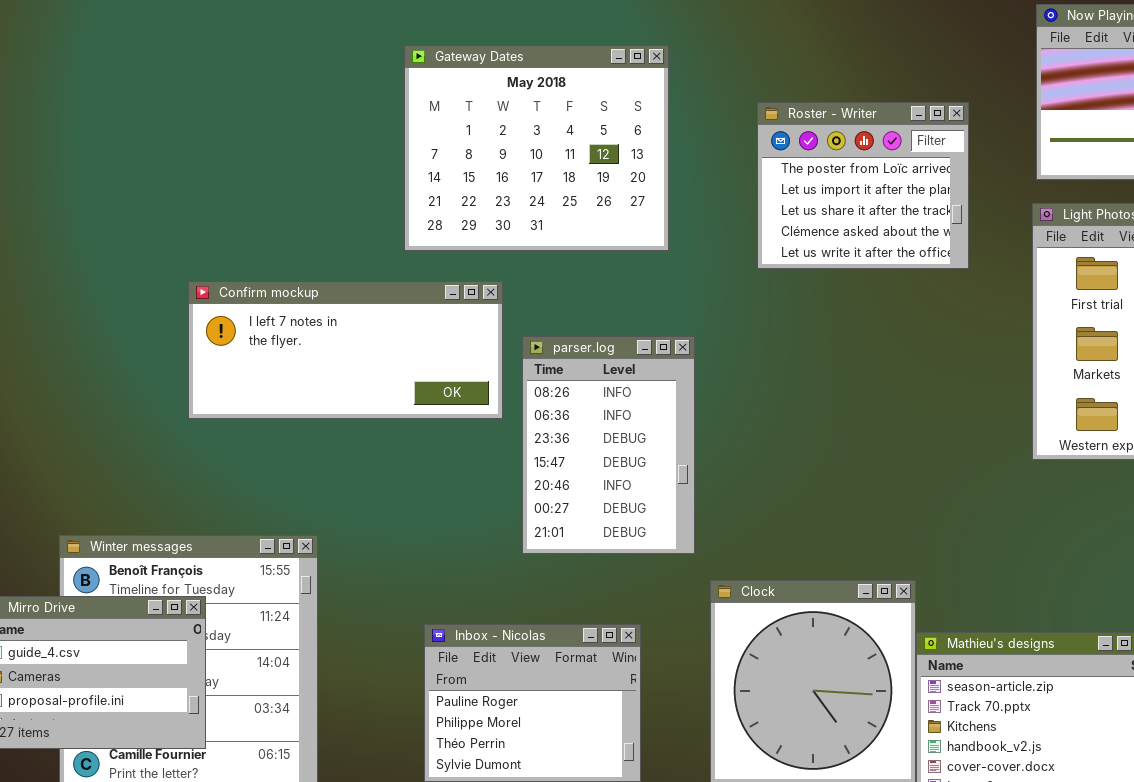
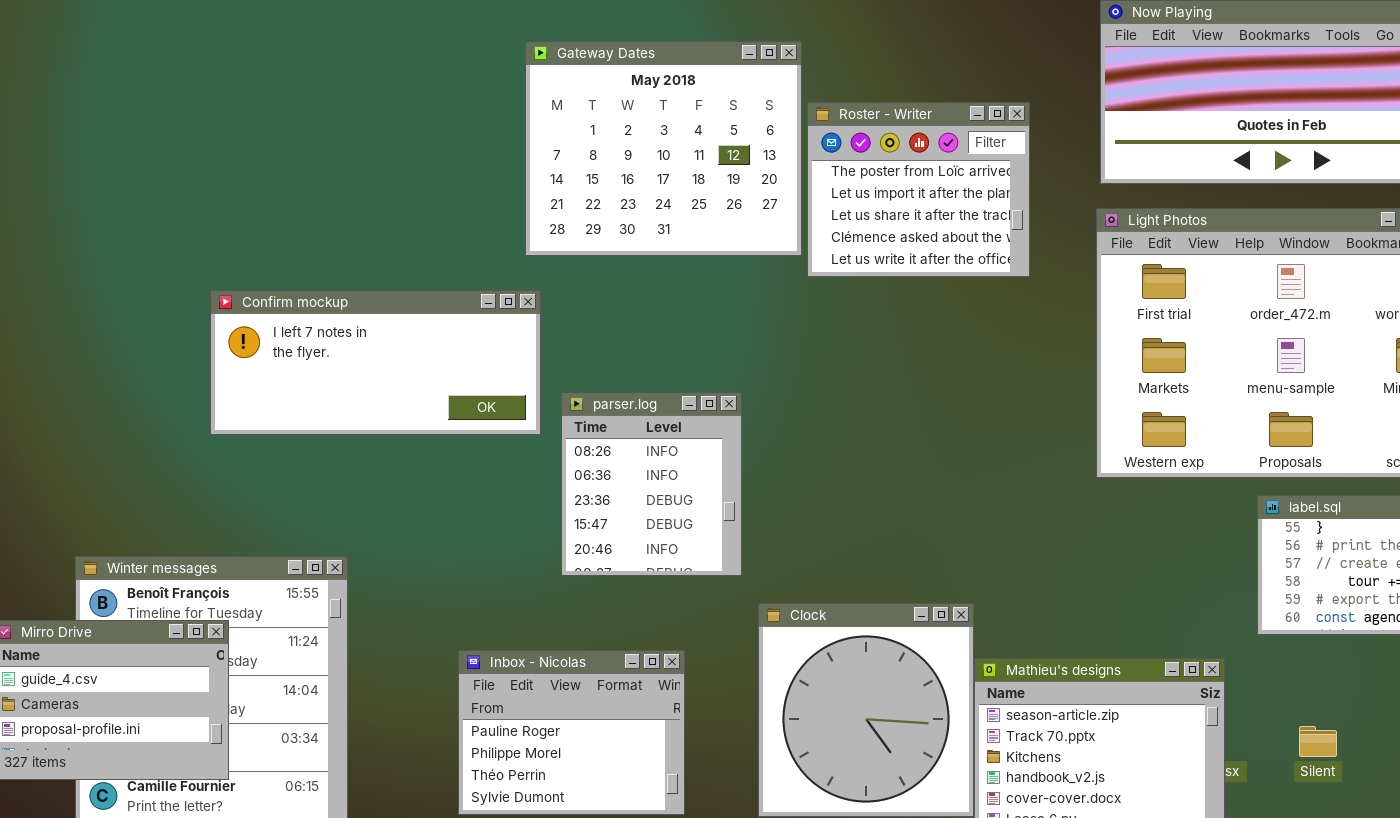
Gateway Dates: [404,45,669,251] -> [525,41,802,256], moved
parser.log: [522,336,695,554] -> [561,392,742,576], resized

